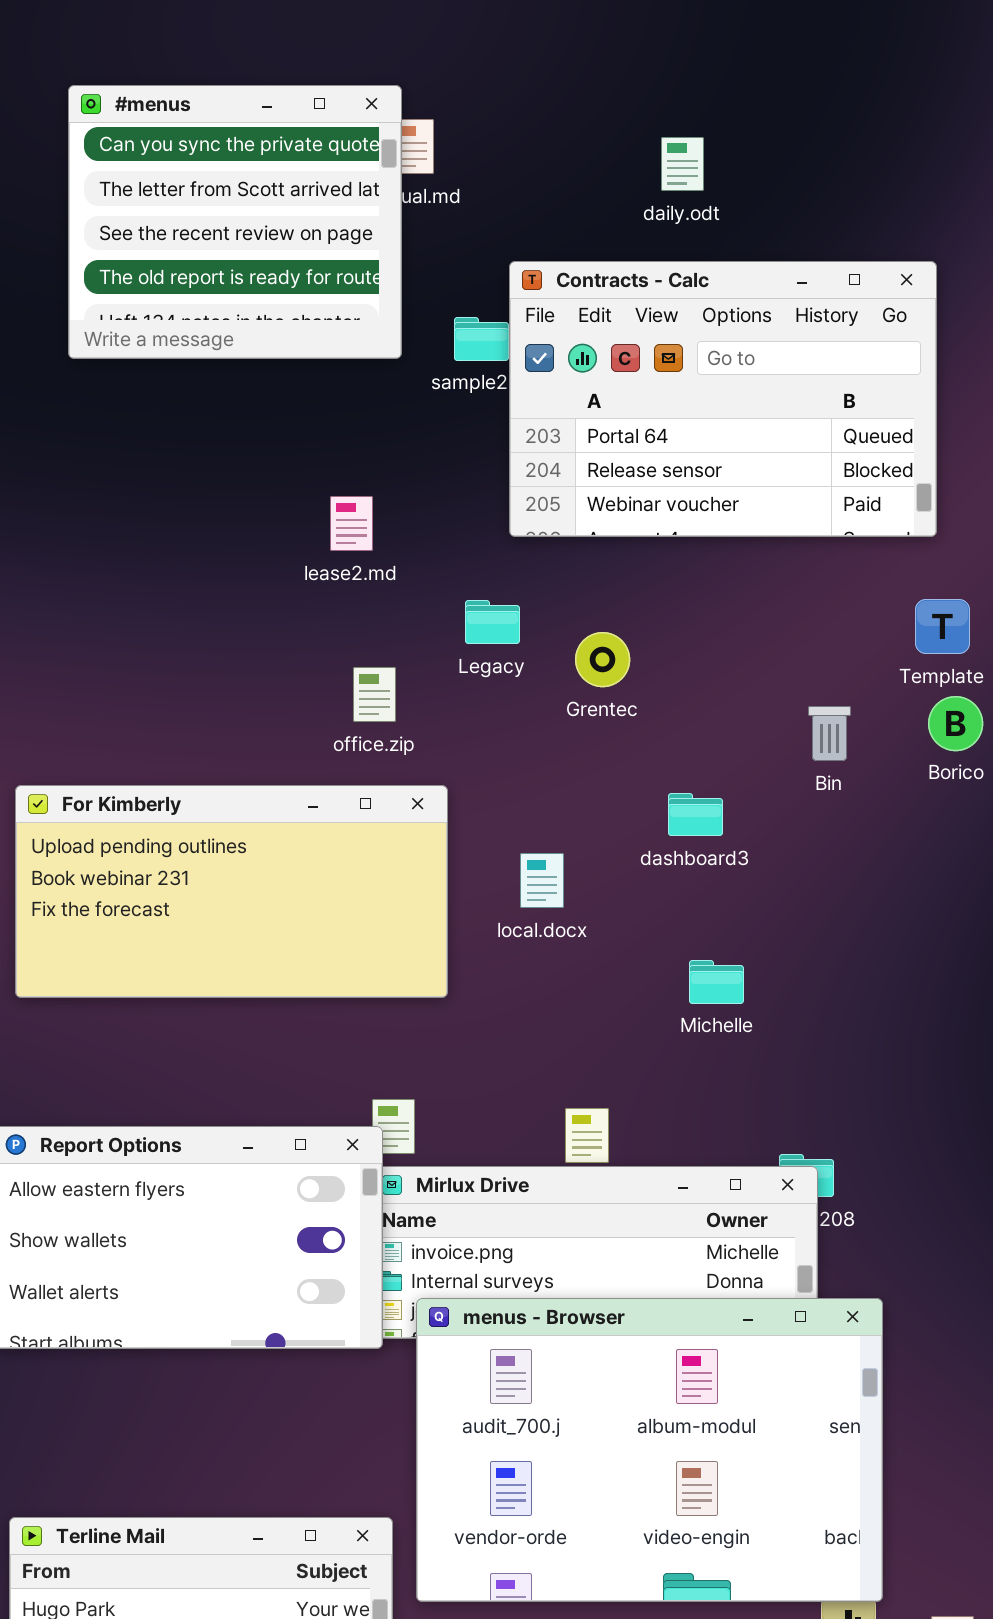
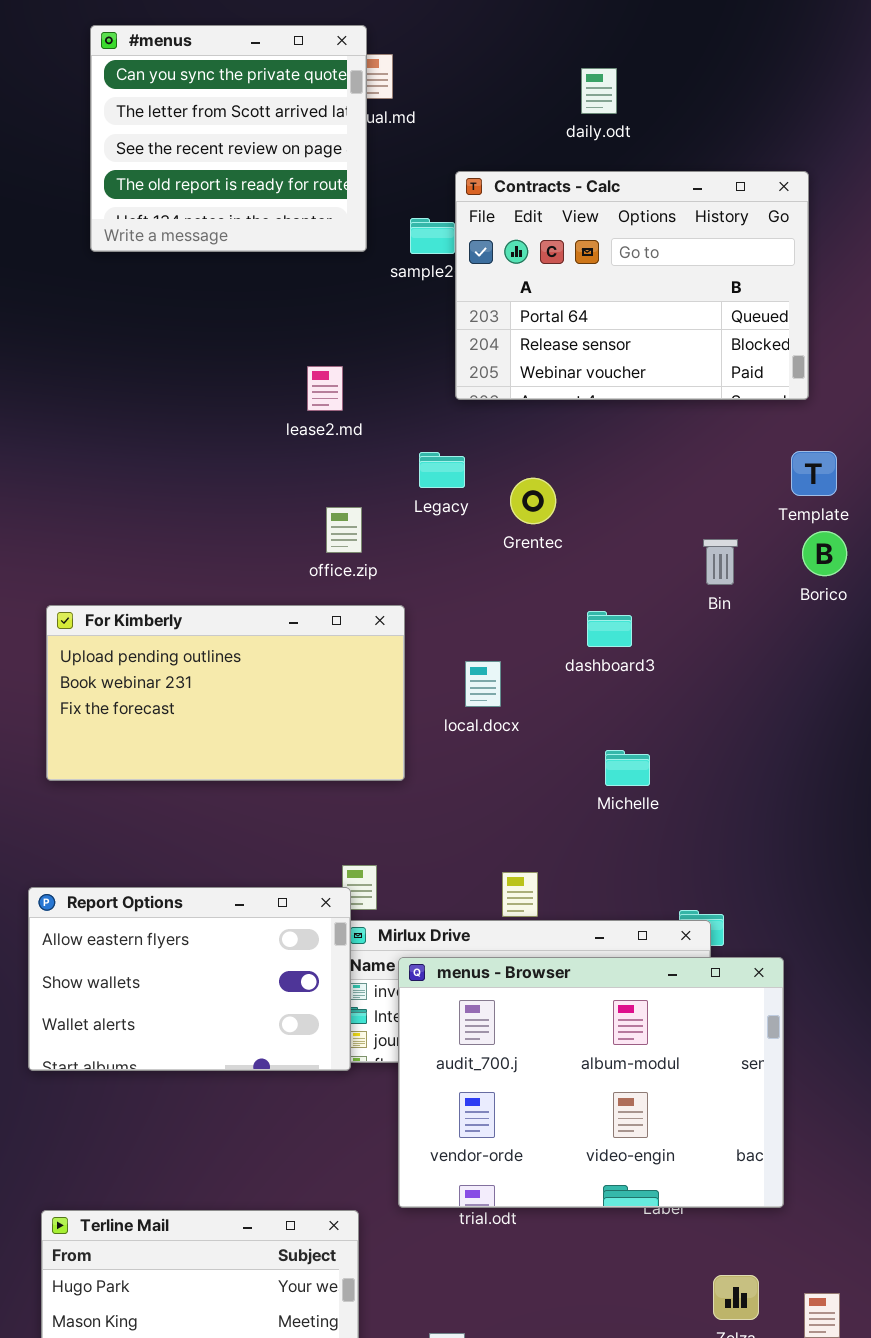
menus - Browser: [416,1298,883,1602] -> [398,957,784,1208], moved

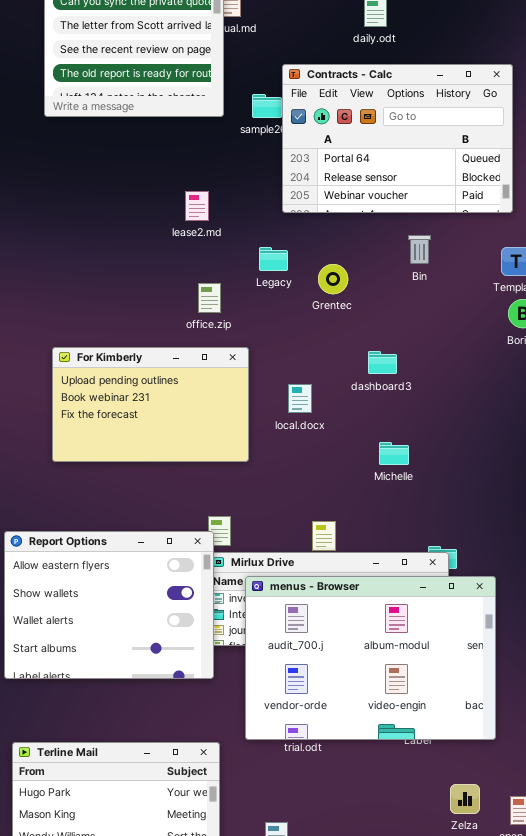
Bin: [703,539,738,585] -> [408,235,431,264], moved
For Kimberly: [46,605,405,781] -> [52,347,249,462], resized
Report Options: [28,887,351,1071] -> [4,531,214,679], resized

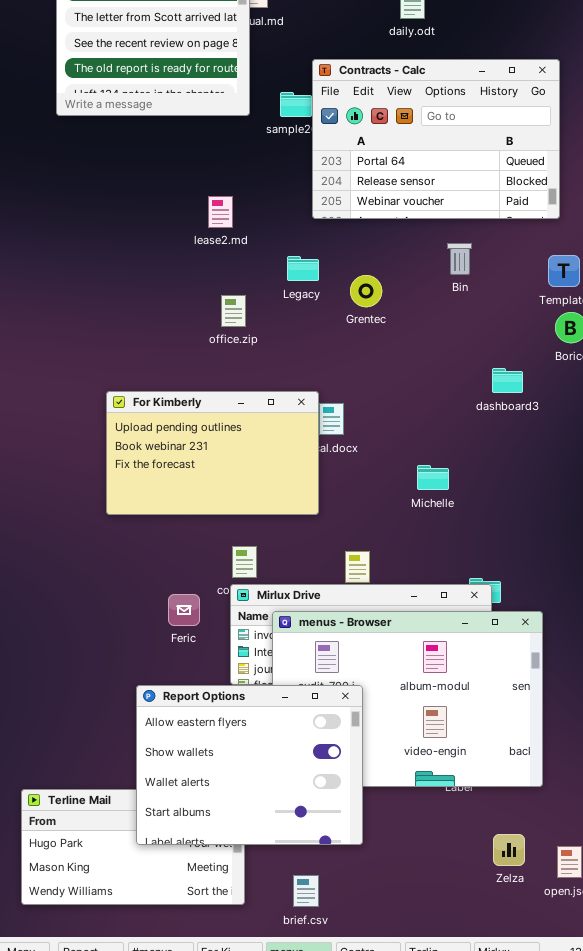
For Kimberly: [52,347,249,462] -> [106,391,319,515], moved
dashboard3: [368,351,397,374] -> [492,368,523,393], moved
Report Options: [4,531,214,679] -> [136,685,363,845], moved

